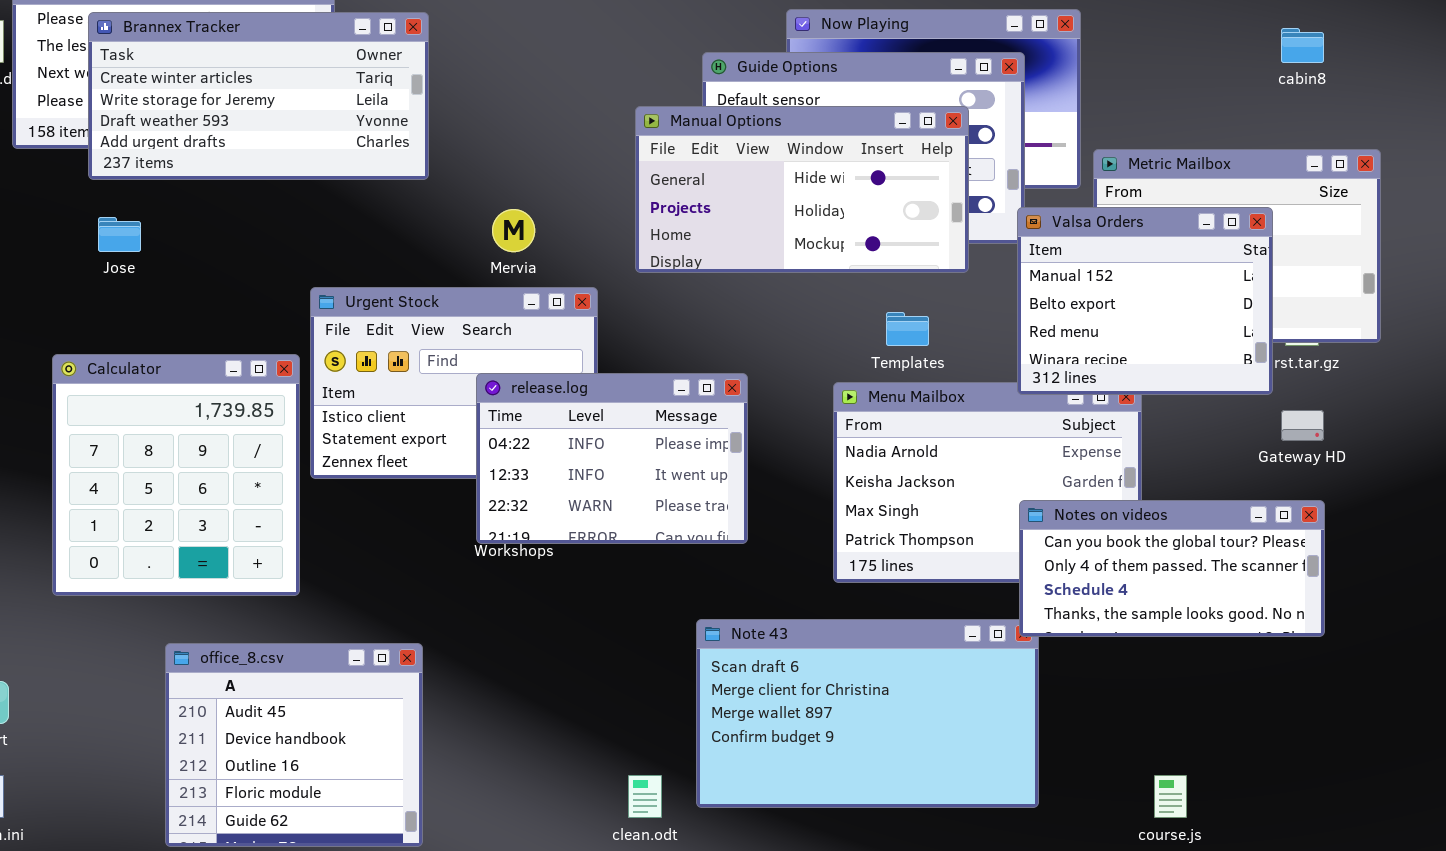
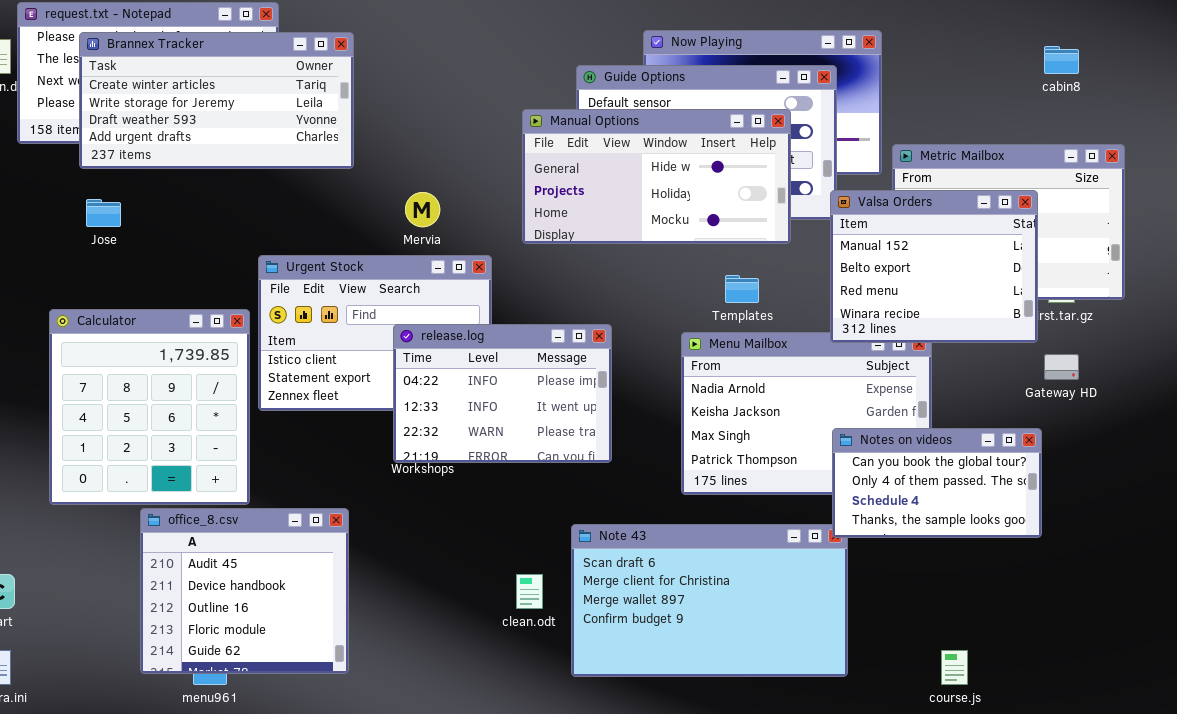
Notes on videos: [1019,500,1325,637] -> [832,428,1042,538], resized
office_8.csv: [165,643,423,847] -> [140,508,349,674], moved
clean.odt: [628,775,662,818] -> [516,574,543,609], moved

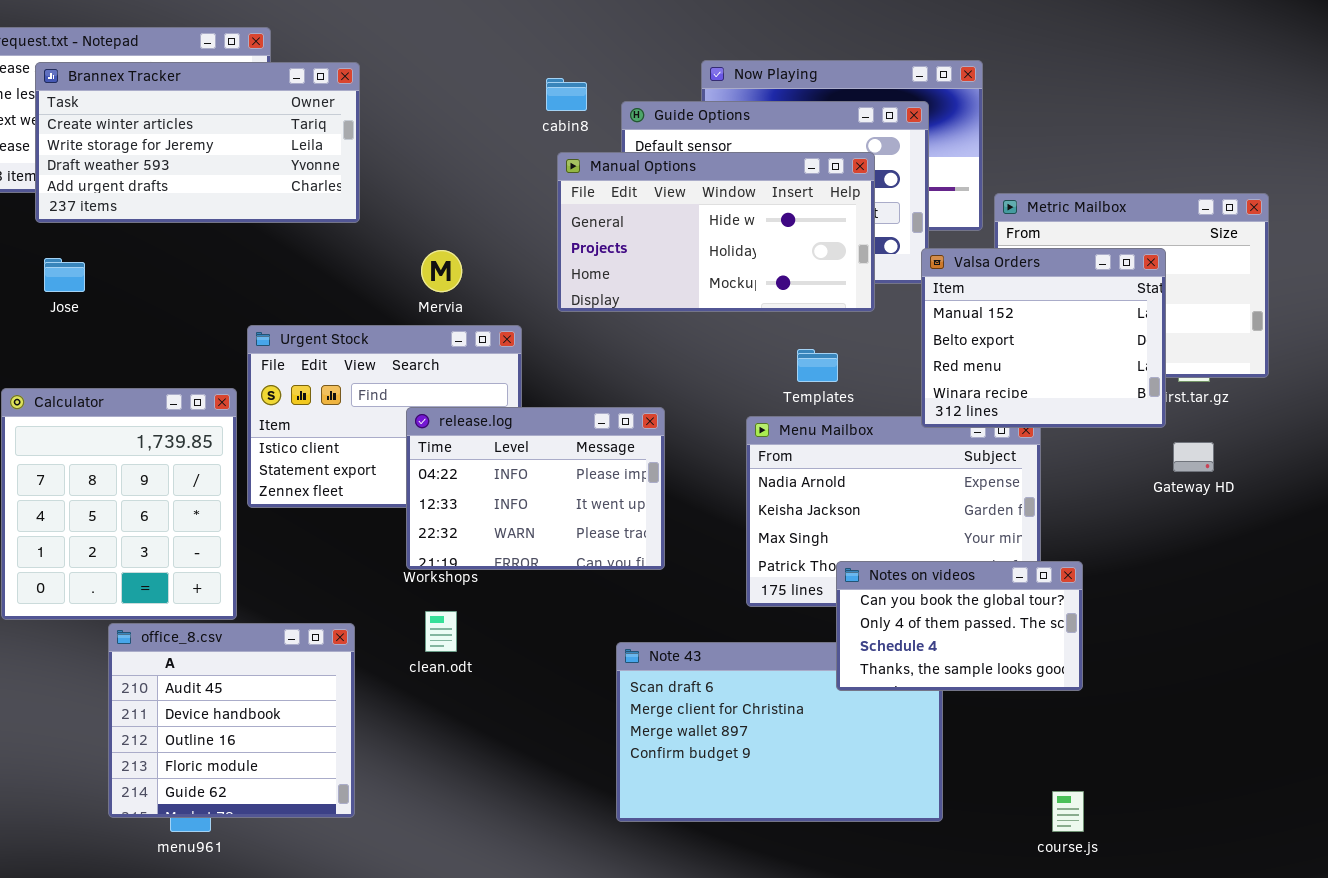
cabin8: [1044,46,1079,74] -> [546,78,587,111], moved
Notes on videos: [832,428,1042,538] -> [836,561,1083,691], moved
clean.odt: [516,574,543,609] -> [425,611,457,652], moved

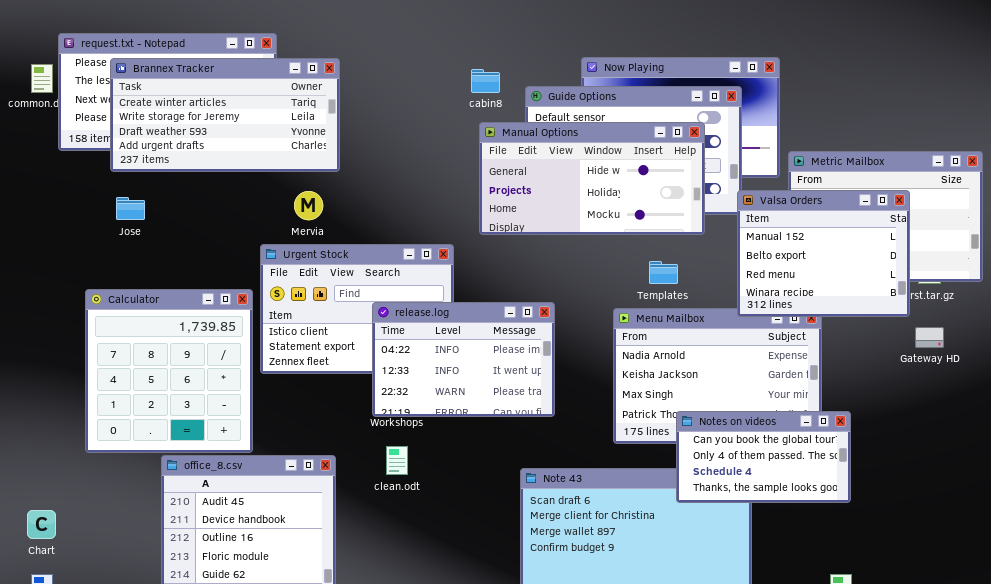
Mervia: [421,250,462,292] -> [294,191,323,220], moved

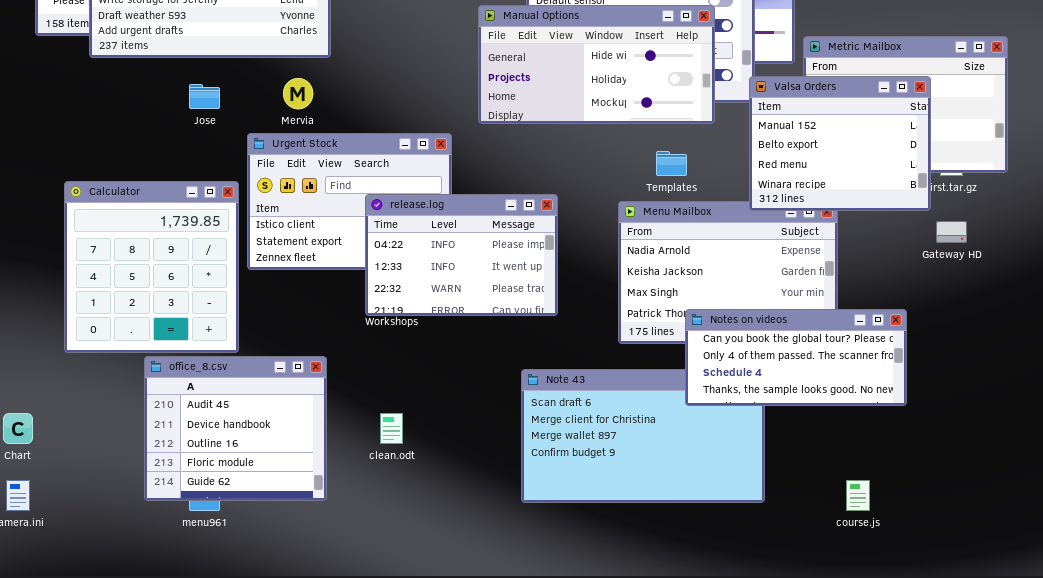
Jose: [116,197,145,220] -> [189,84,220,109], moved
Notes on videos: [676,411,851,503] -> [685,309,907,406], resized
clean.odt: [386,446,408,475] -> [380,413,403,444], moved

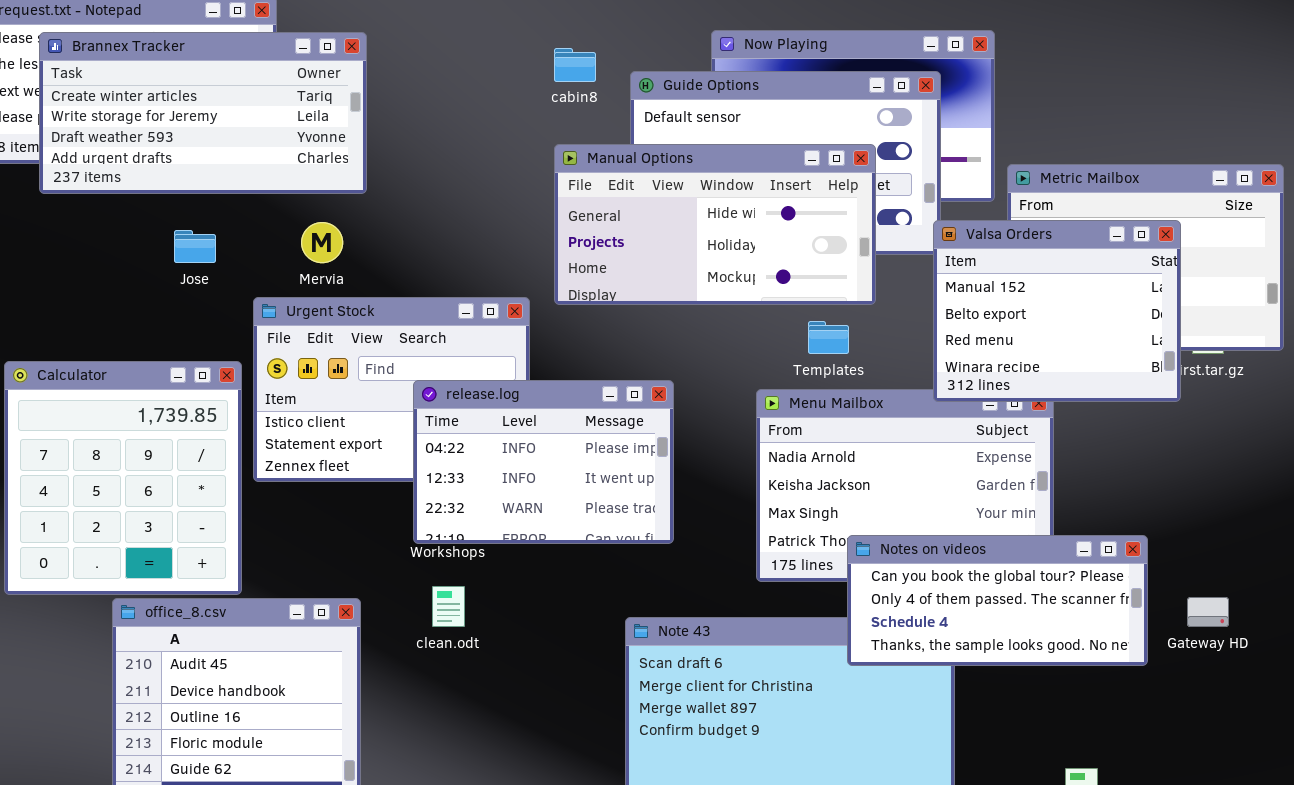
Manual Options: [478,5,715,124] -> [554,144,876,305], moved
Gateway HD: [936,221,967,243] -> [1187,597,1229,627], moved
clean.odt: [380,413,403,444] -> [432,586,465,627], moved

